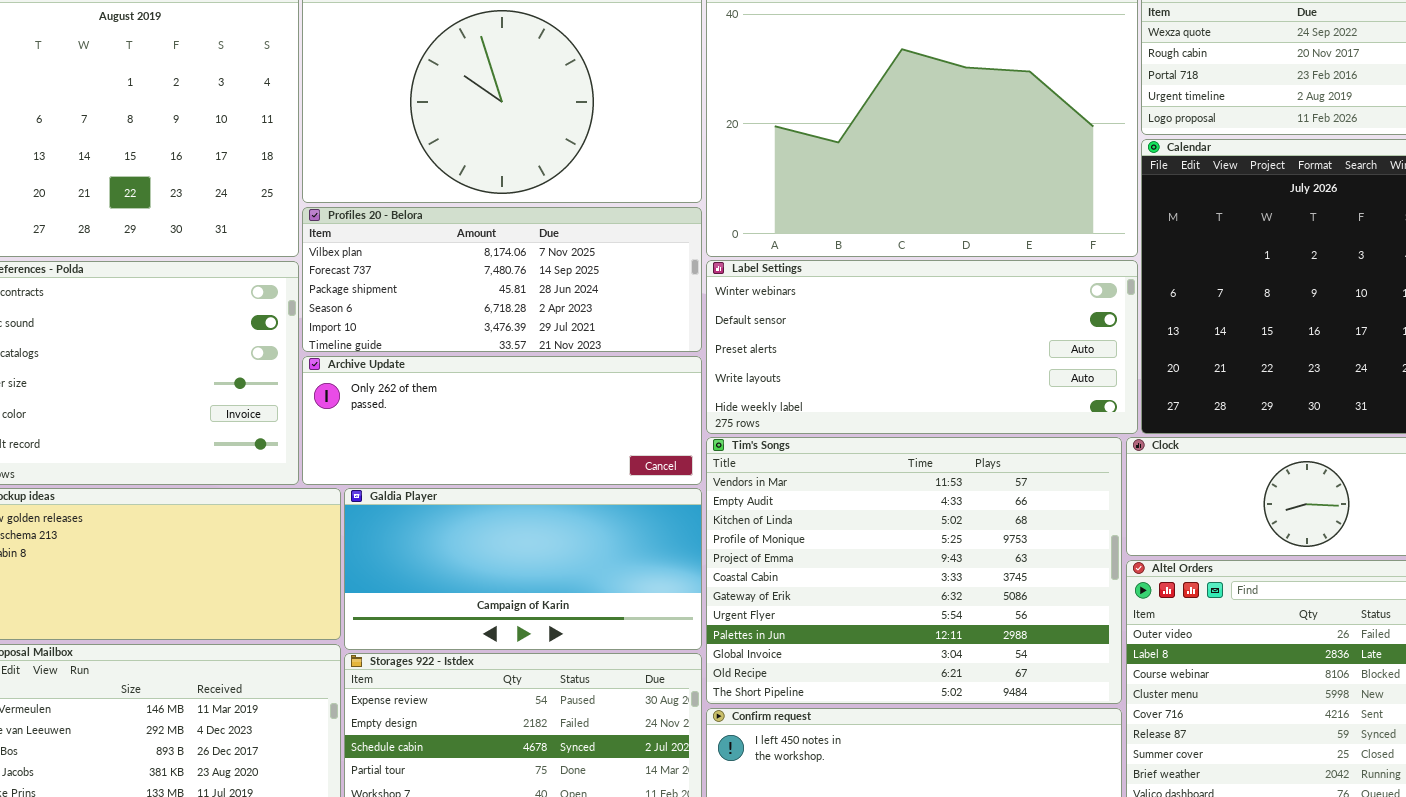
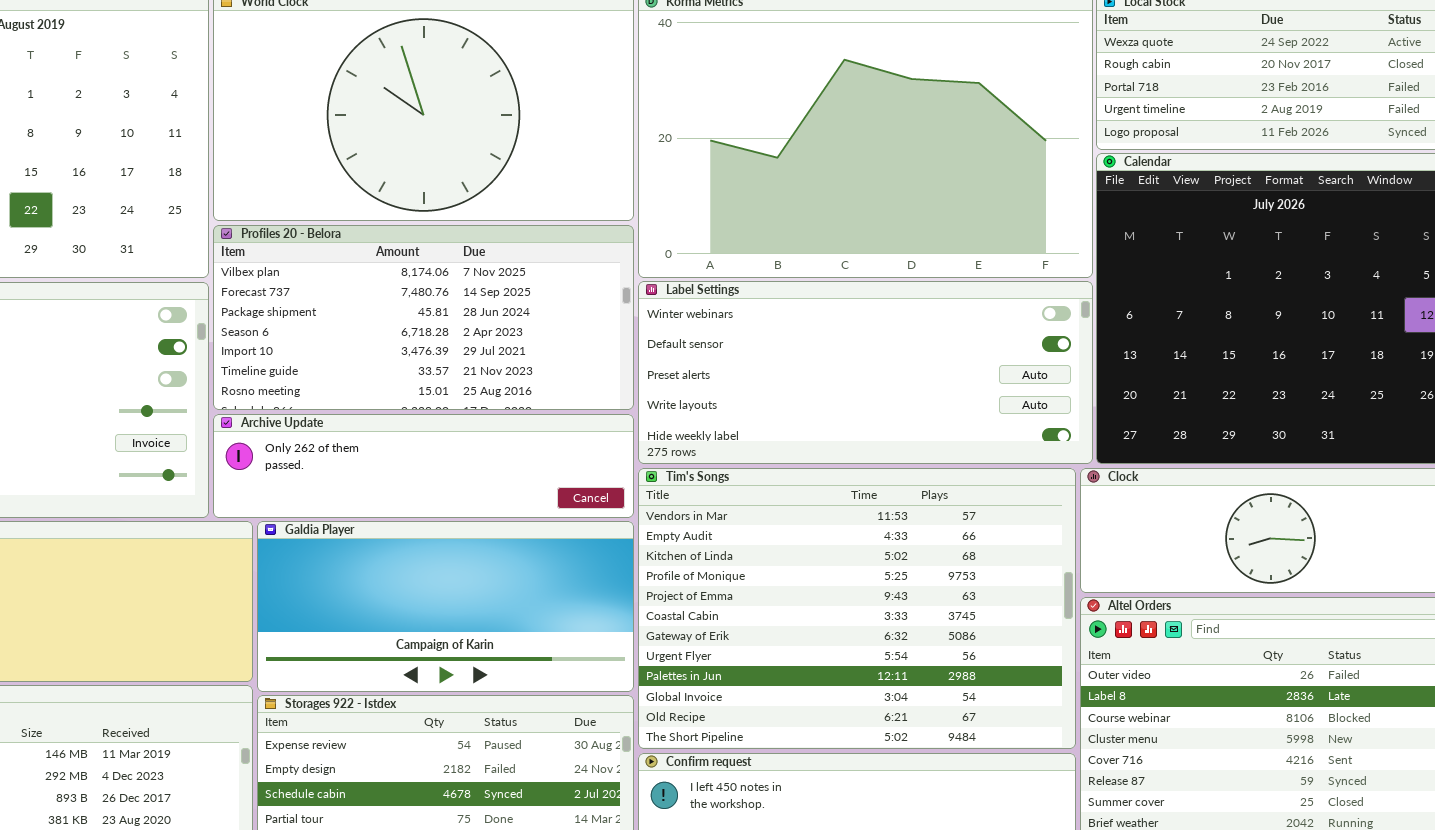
Profiles 20 - Belora: [302,207,702,352] -> [213,225,634,410], resized
Archive Update: [302,356,702,485] -> [213,414,634,518], resized

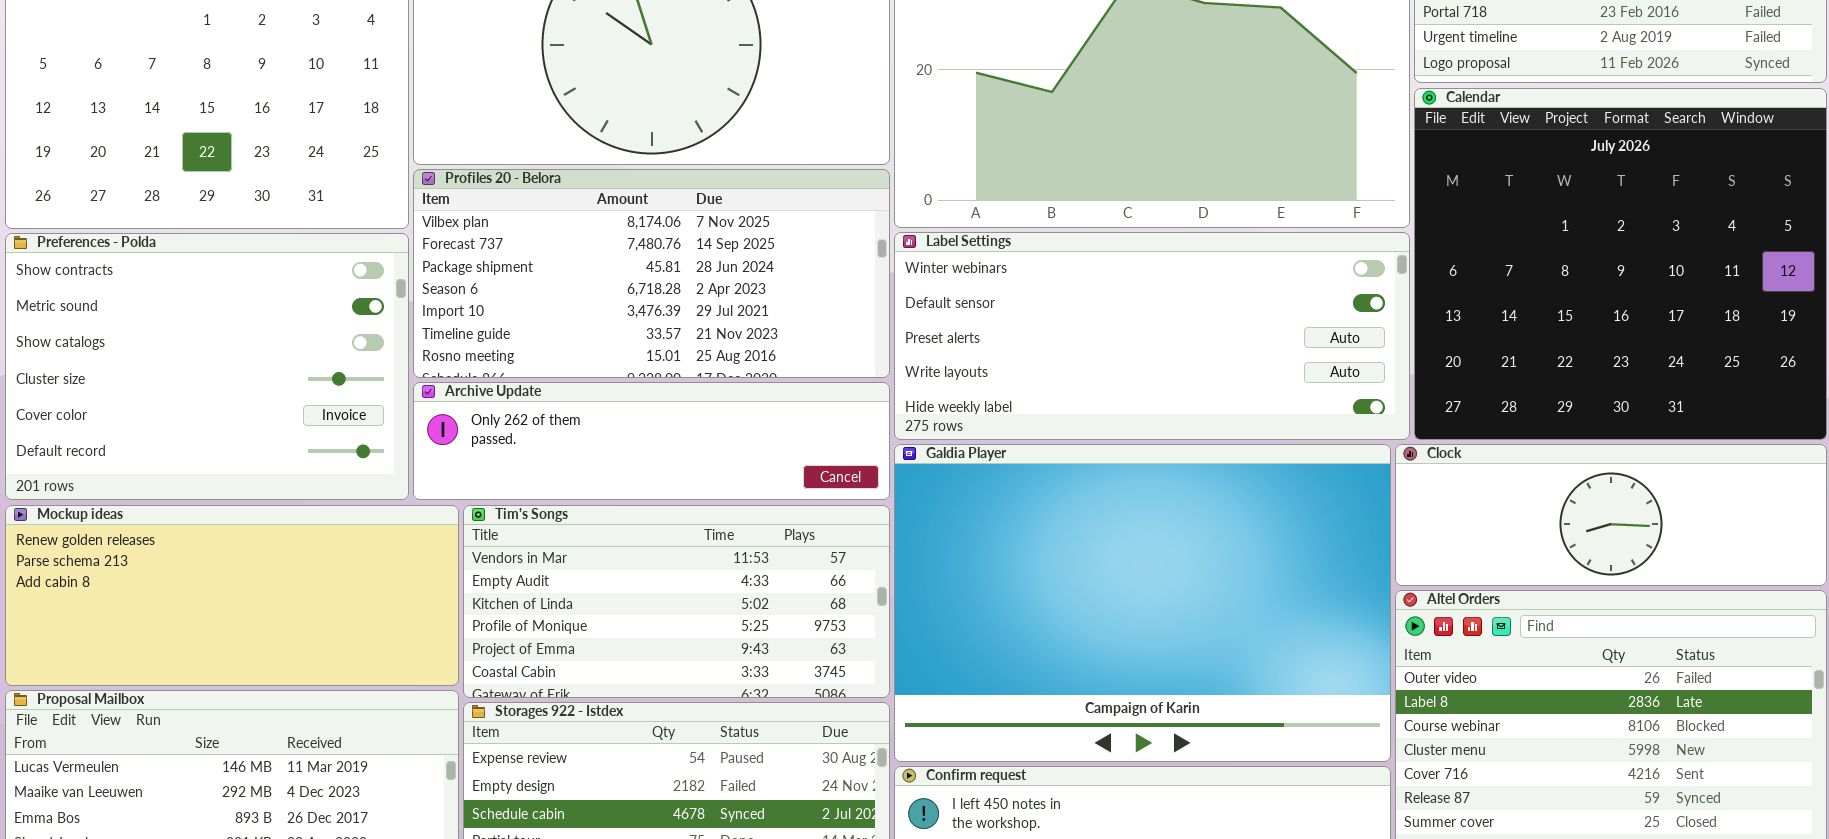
Tim's Songs: [638,468,1076,749] -> [463,505,890,698], moved, resized
Galdia Player: [257,521,634,692] -> [894,444,1391,762], moved, resized

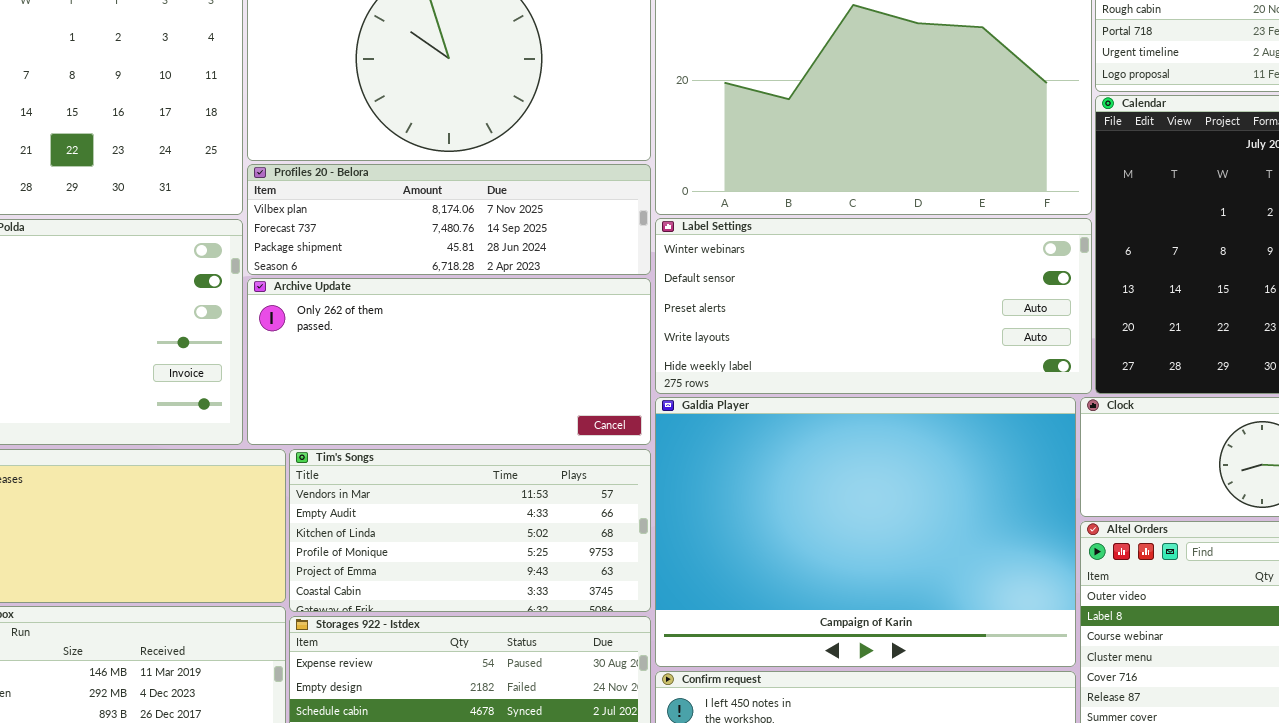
Profiles 20 - Belora: [413,169,890,378] -> [247,164,651,275], resized
Archive Update: [413,382,890,500] -> [247,278,651,445], resized

